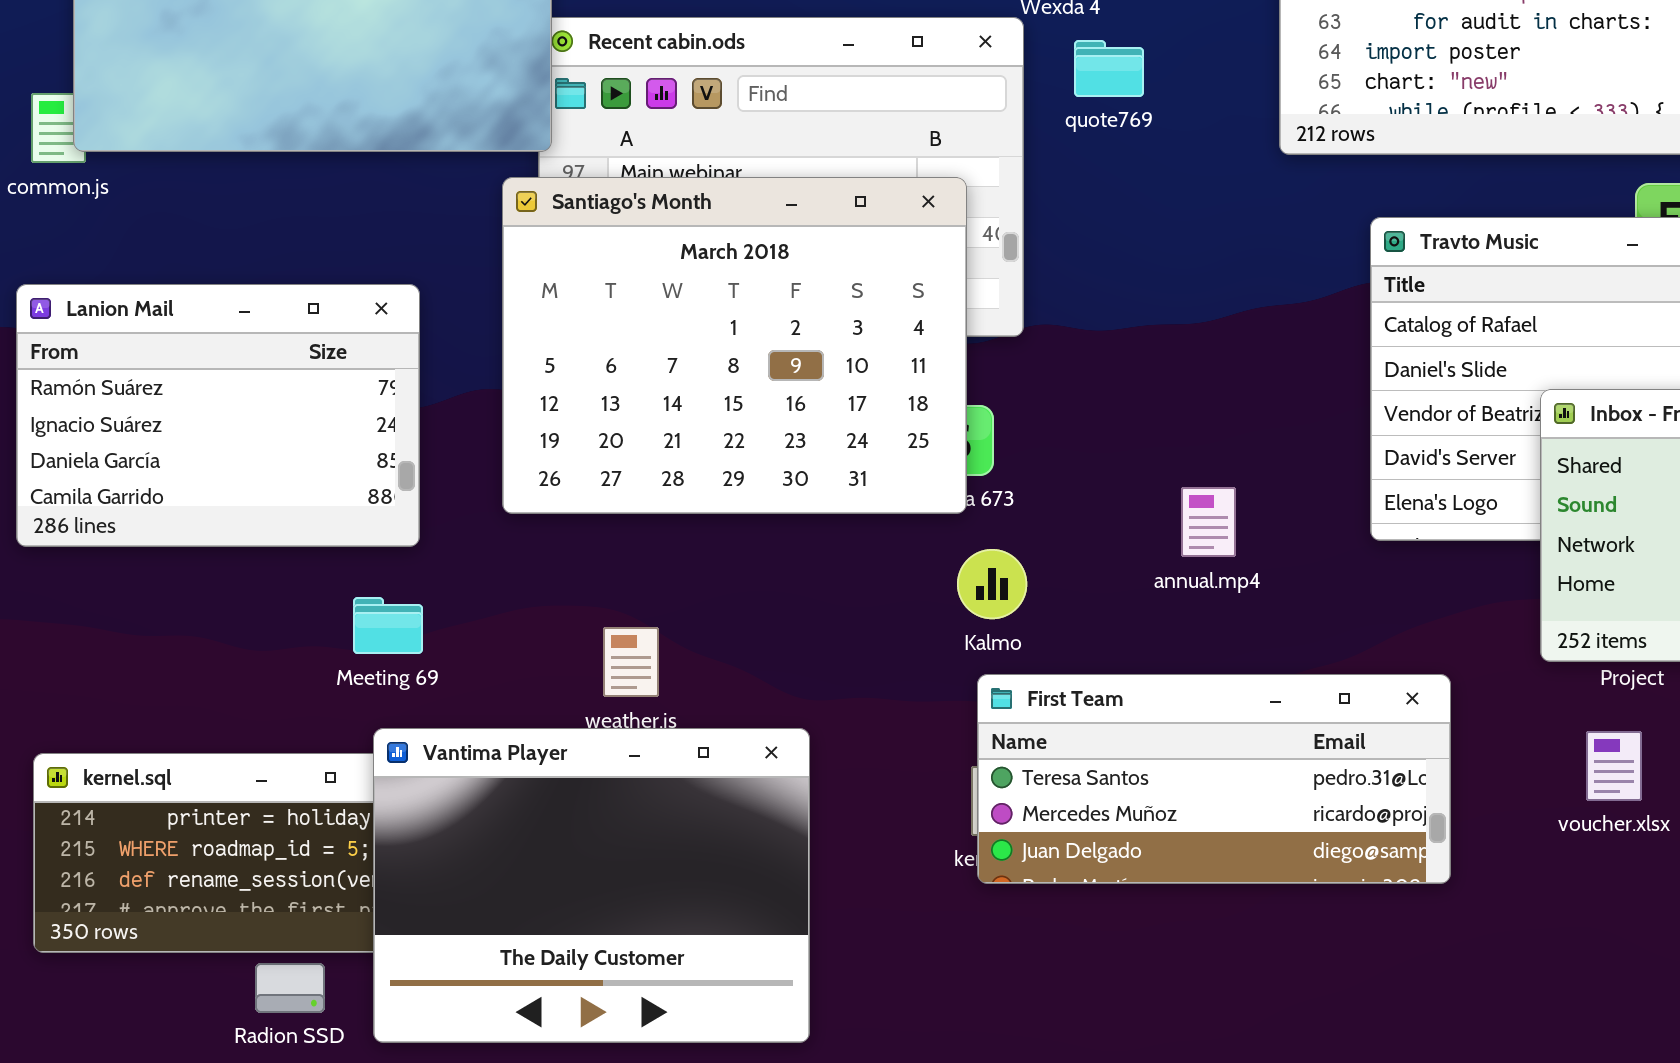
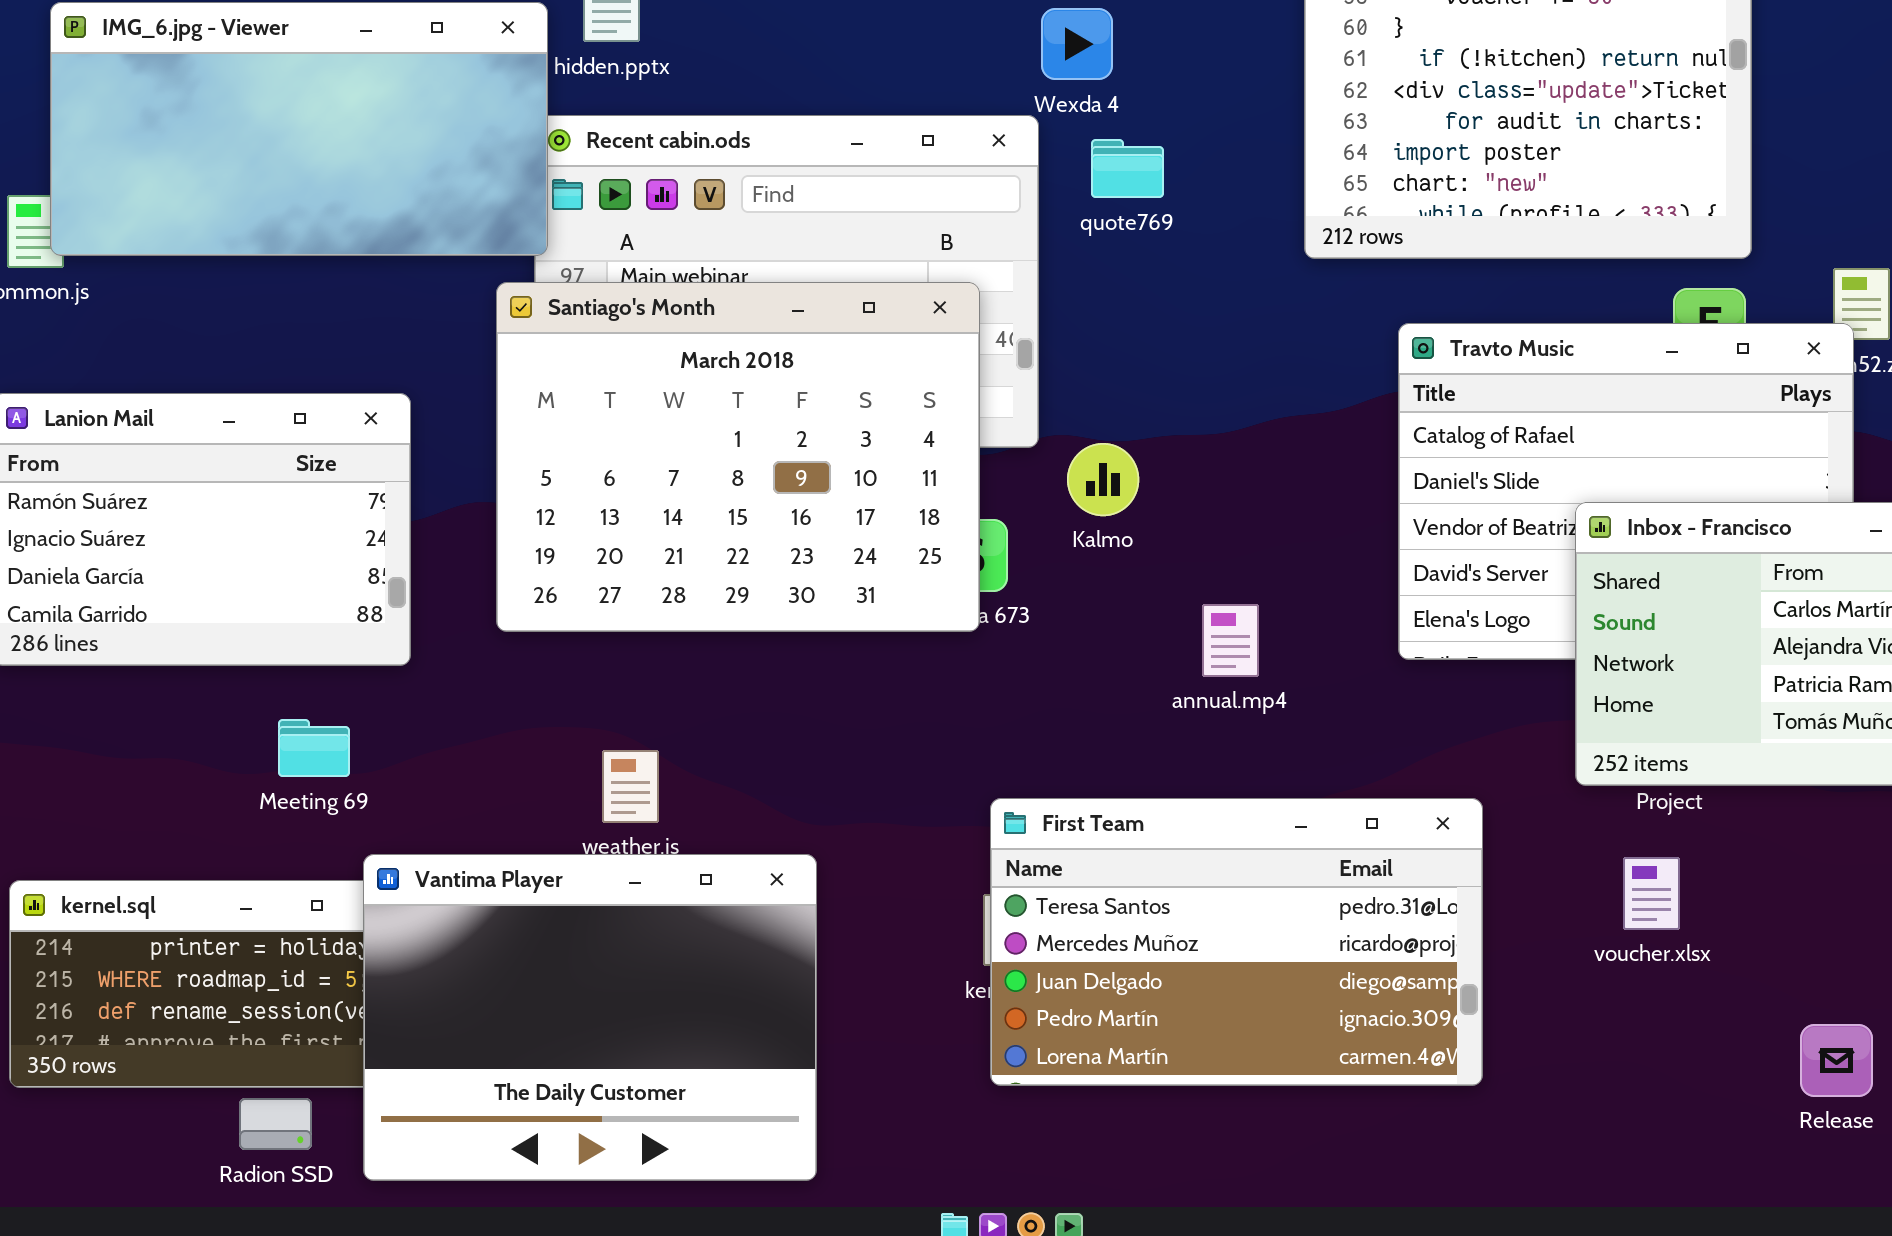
Kalmo: [957,549,1027,619] -> [1067,443,1139,516], moved
Meeting 69: [353,597,423,654] -> [278,719,350,777], moved
First Team: [977,674,1451,884] -> [990,798,1483,1086], resized

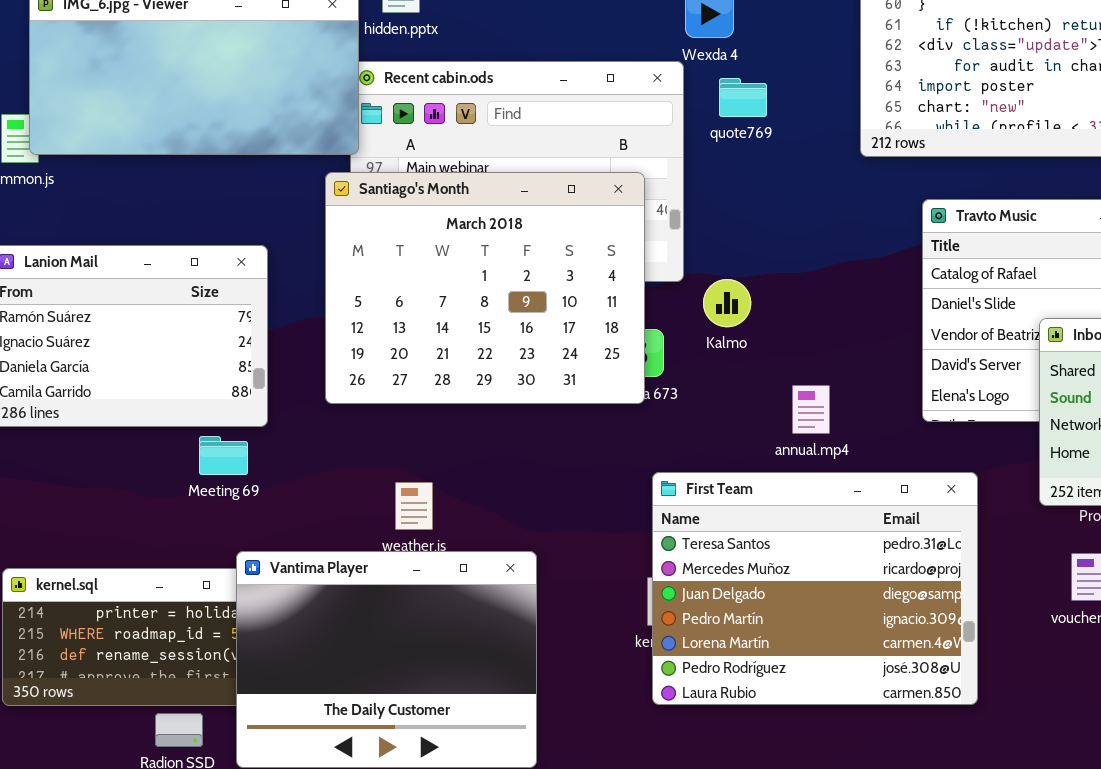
Meeting 69: [278,719,350,777] -> [199,436,248,475], moved
First Team: [990,798,1483,1086] -> [652,472,978,705], resized

